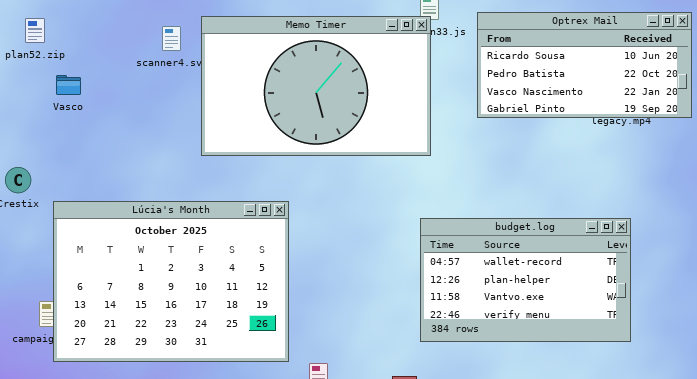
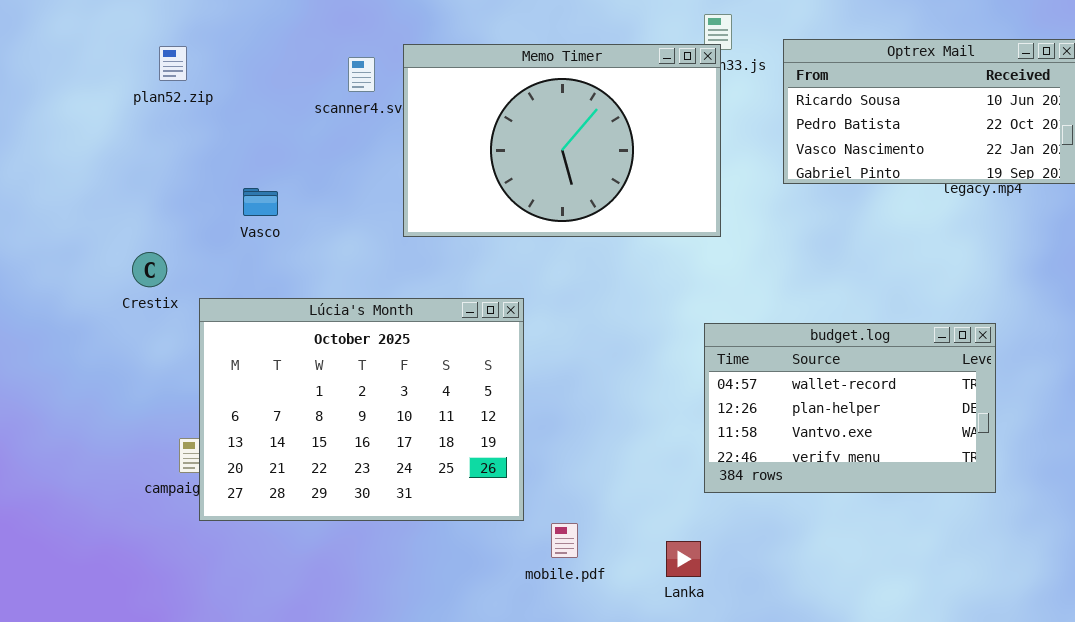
Vasco: [56,75,81,95] -> [243,188,278,216], moved

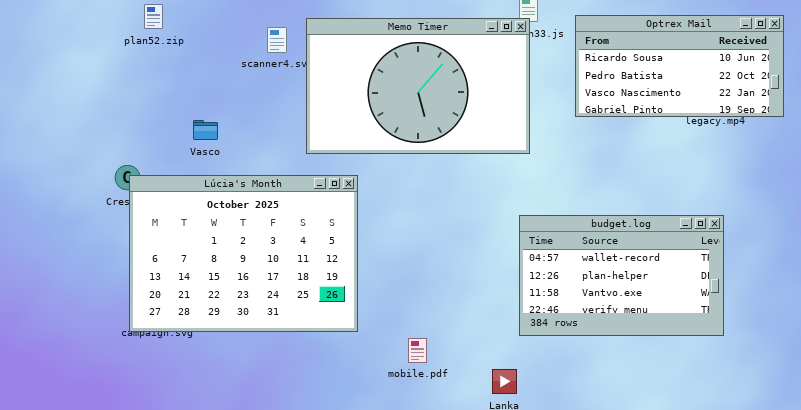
plan52.zip: [159,46,187,81] -> [144,4,163,29], moved
Lúcia's Month: [199,298,524,521] -> [129,175,358,332], moved
mobile.pdf: [551,523,578,558] -> [408,338,427,363], moved

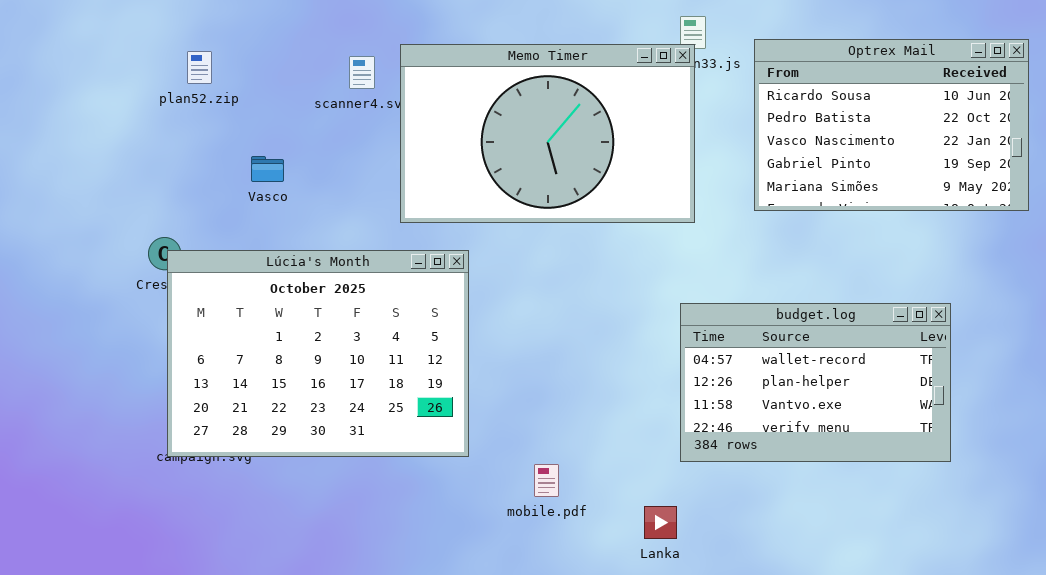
plan52.zip: [144,4,163,29] -> [187,51,212,84], moved
Optrex Mail: [575,15,784,117] -> [754,39,1029,211], resized
Vasco: [193,120,218,140] -> [251,156,284,182], moved

